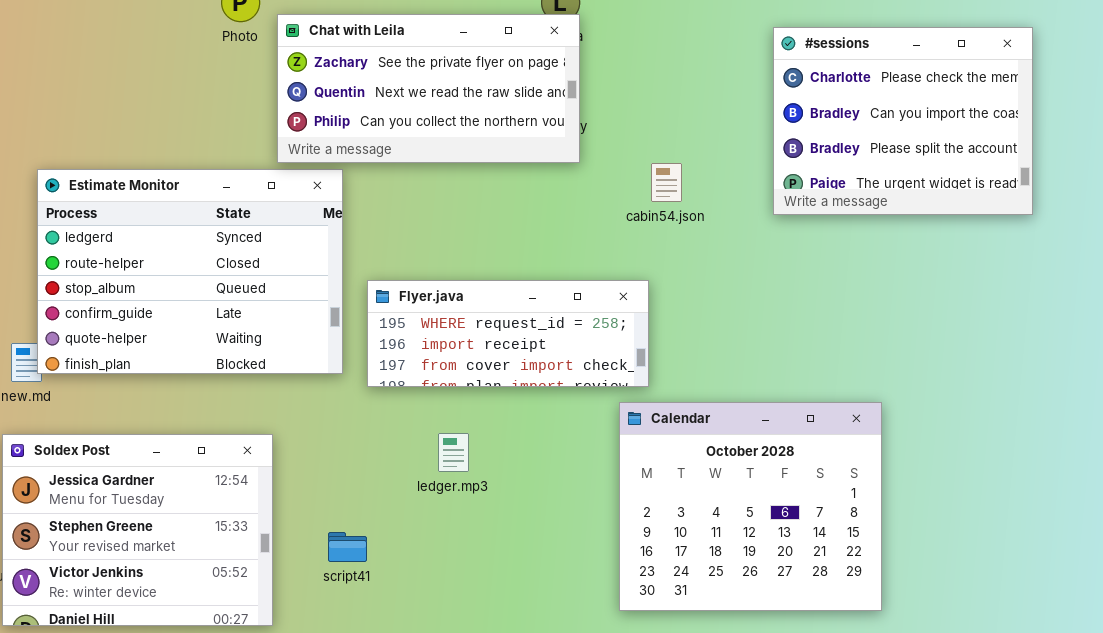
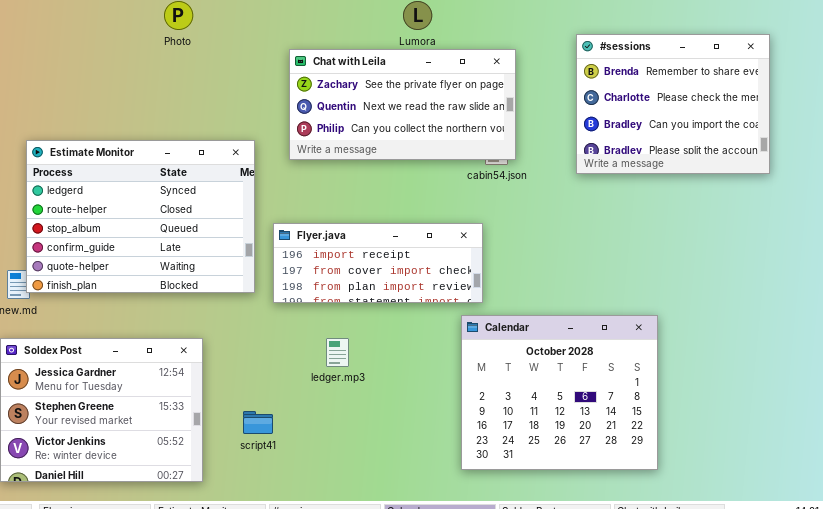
Chat with Leila: [277,14,580,163] -> [289,49,516,160], moved
#sessions: [773,27,1033,215] -> [576,34,770,174], scrolled up 1 row
Flyer.java: [367,280,649,387] -> [273,223,483,303], scrolled down 1 row

